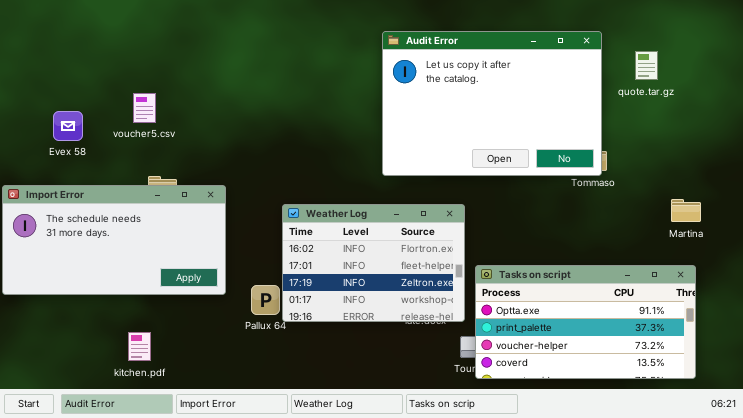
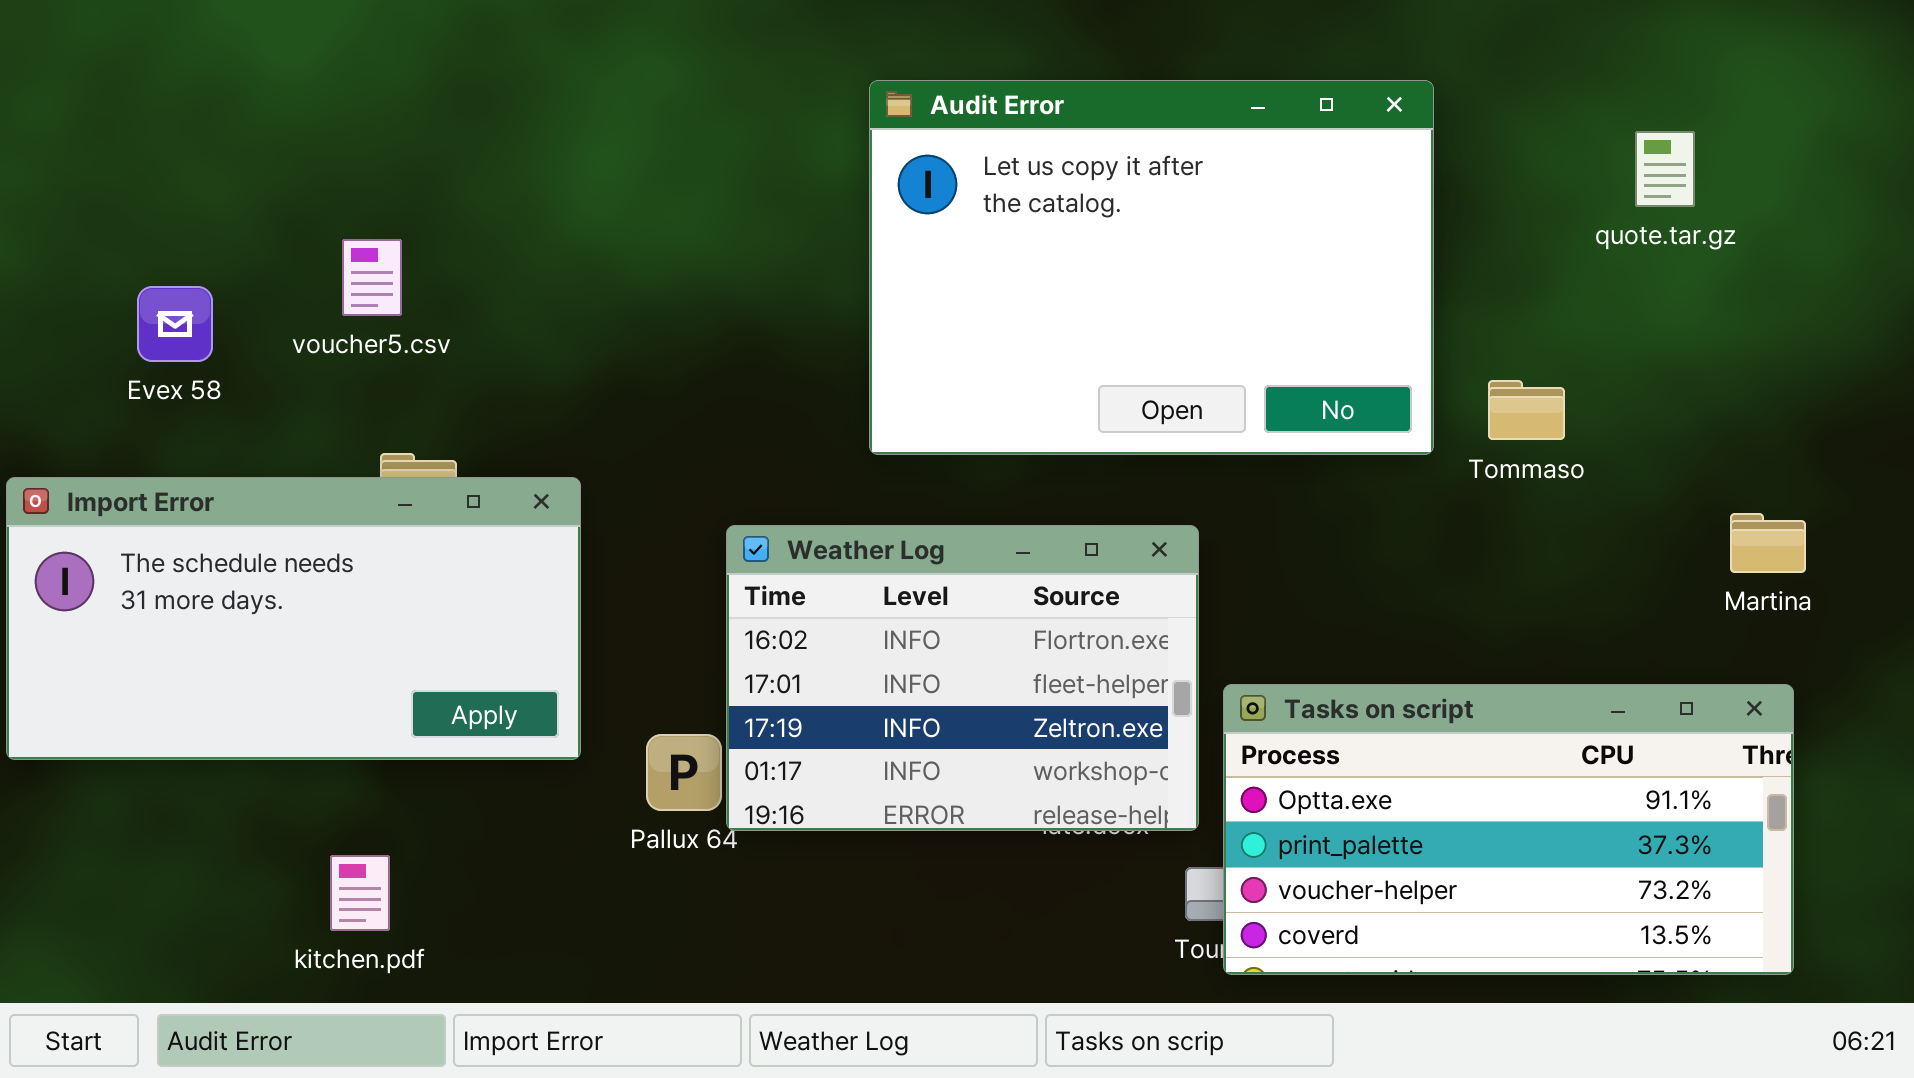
Audit Error: [382,31,602,176] -> [869,80,1434,455], moved

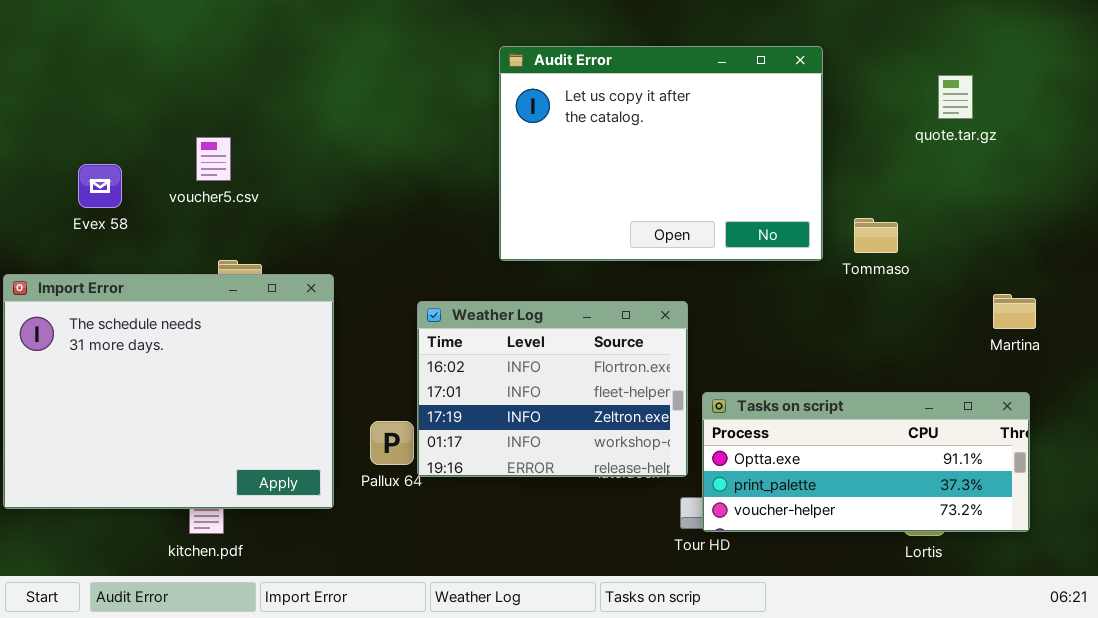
Import Error: [6,477,581,760] -> [3,274,334,509], resized
Tasks on script: [1223,684,1794,975] -> [702,392,1030,532], resized

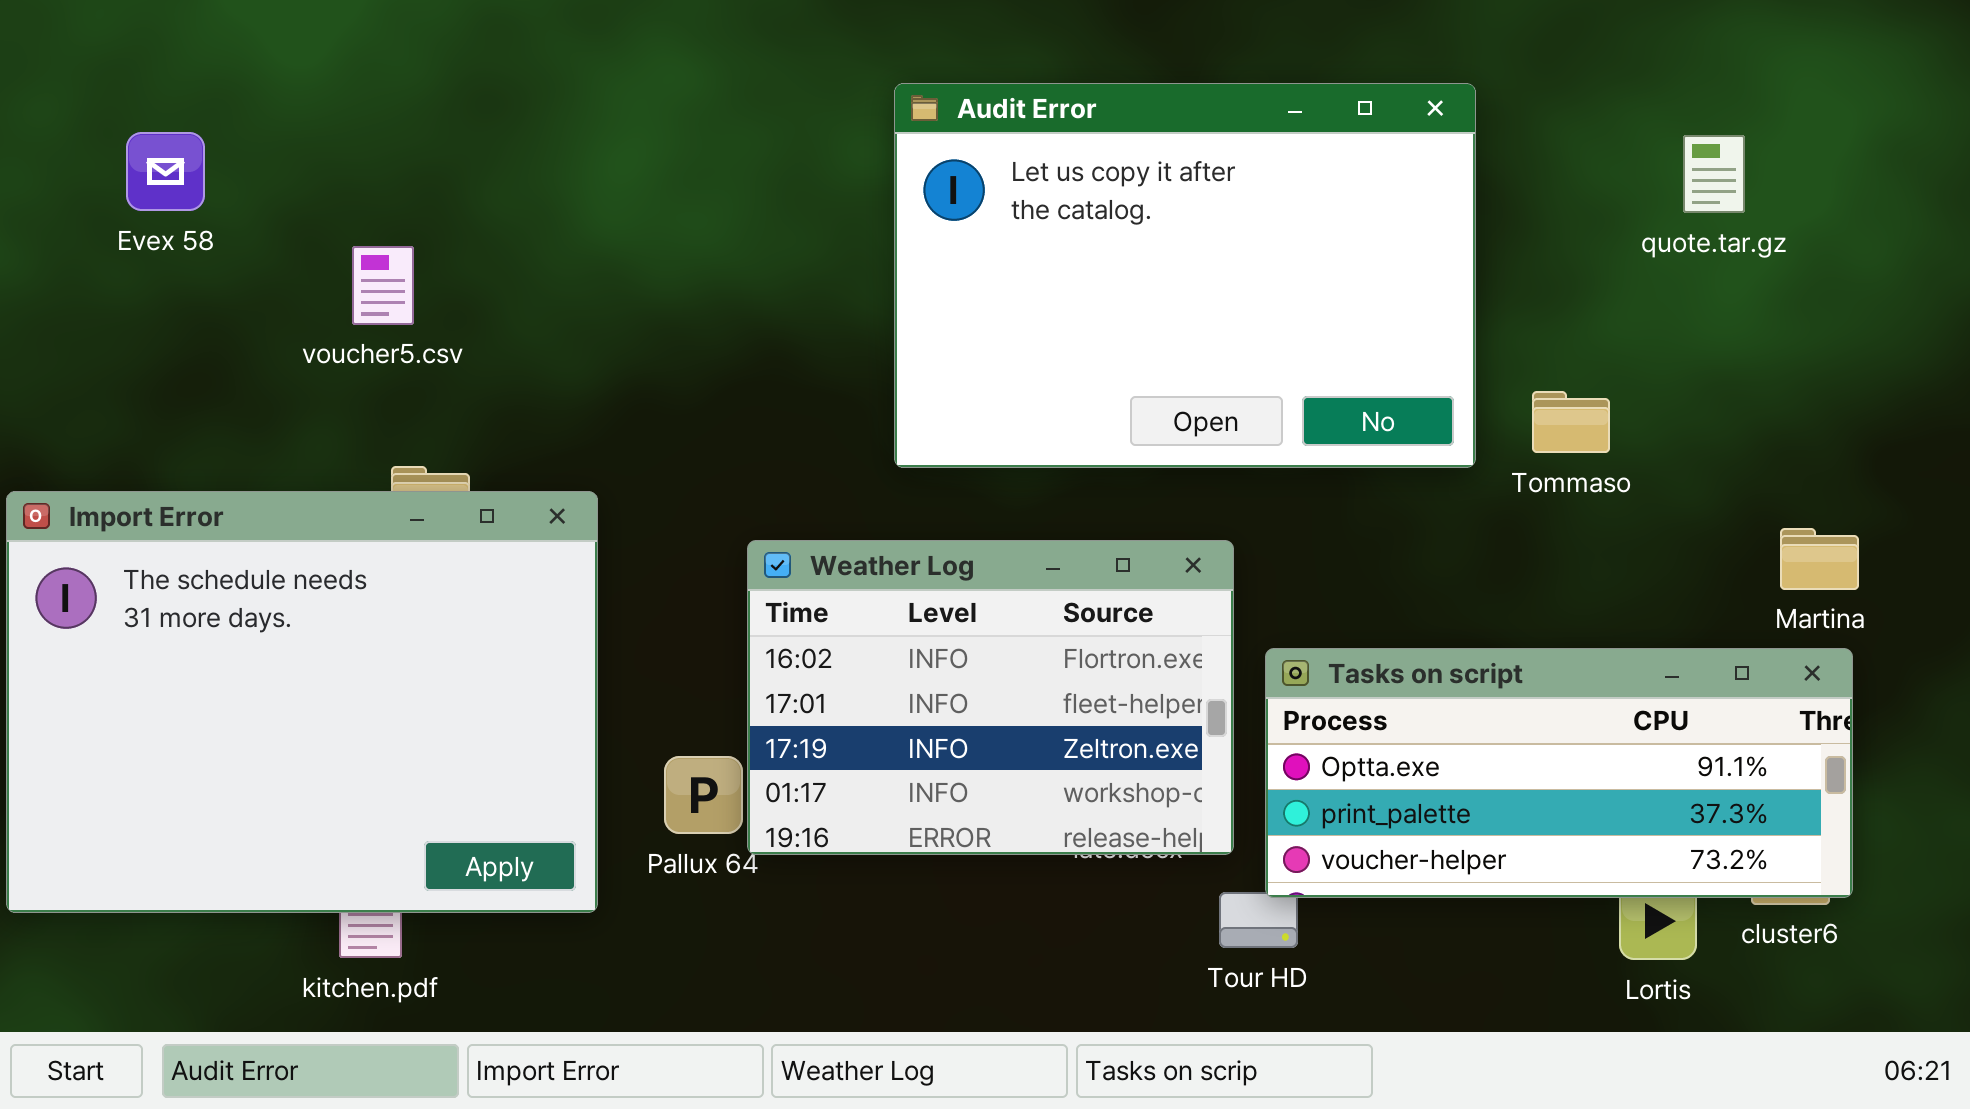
Evex 58: [78,164,122,208] -> [126,132,205,211], moved
Tasks on script: [702,392,1030,532] -> [1265,648,1853,898], moved

